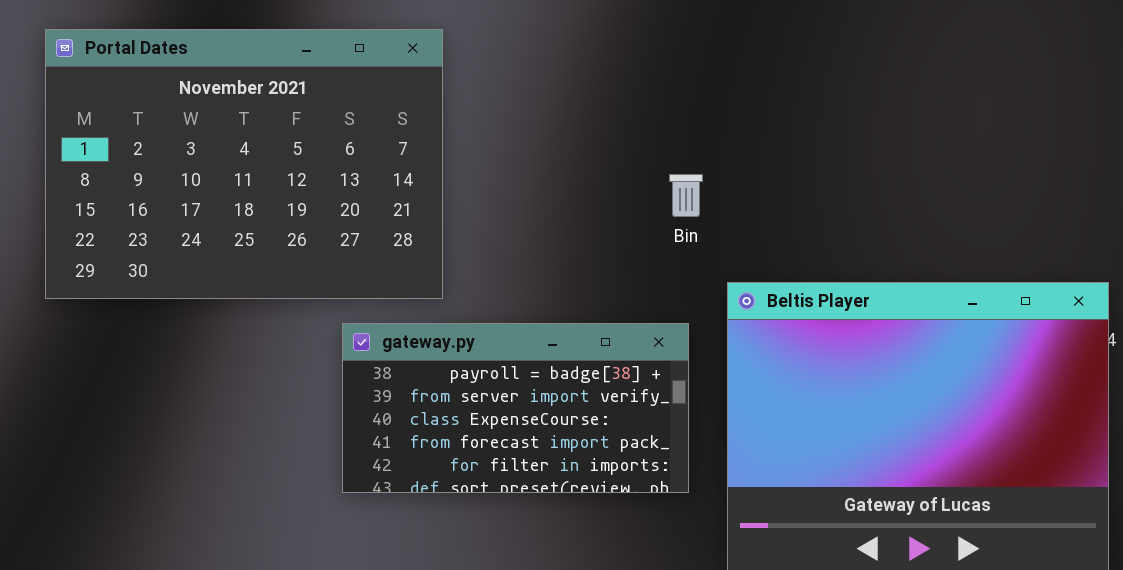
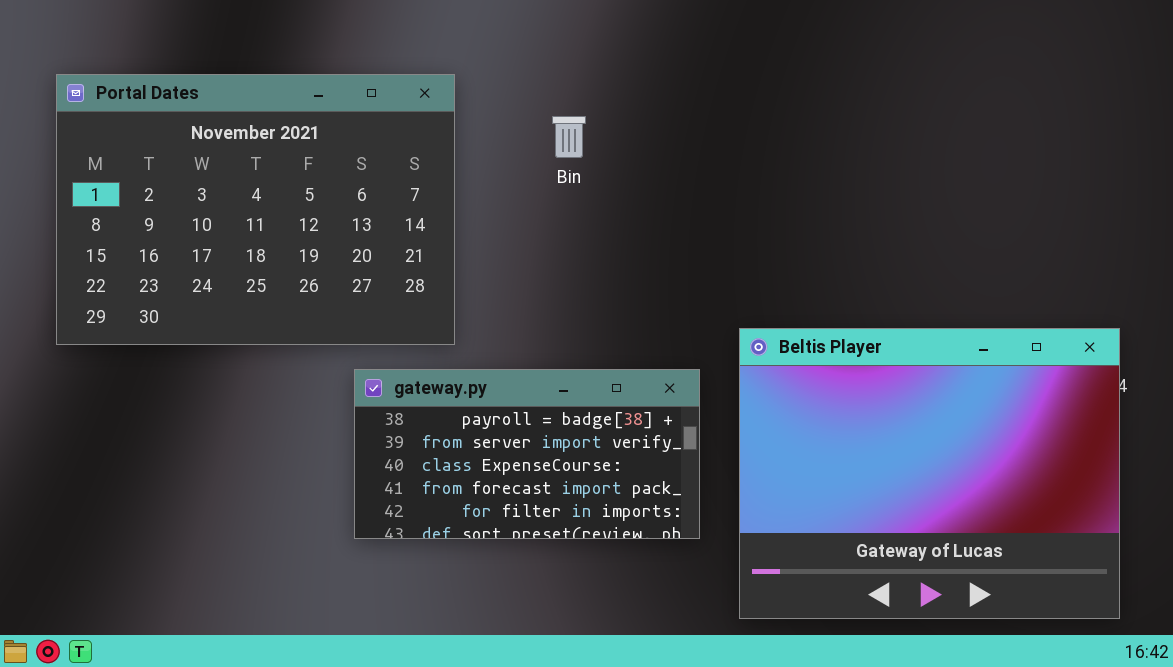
Bin: [669,174,703,217] -> [552,116,586,158], moved

